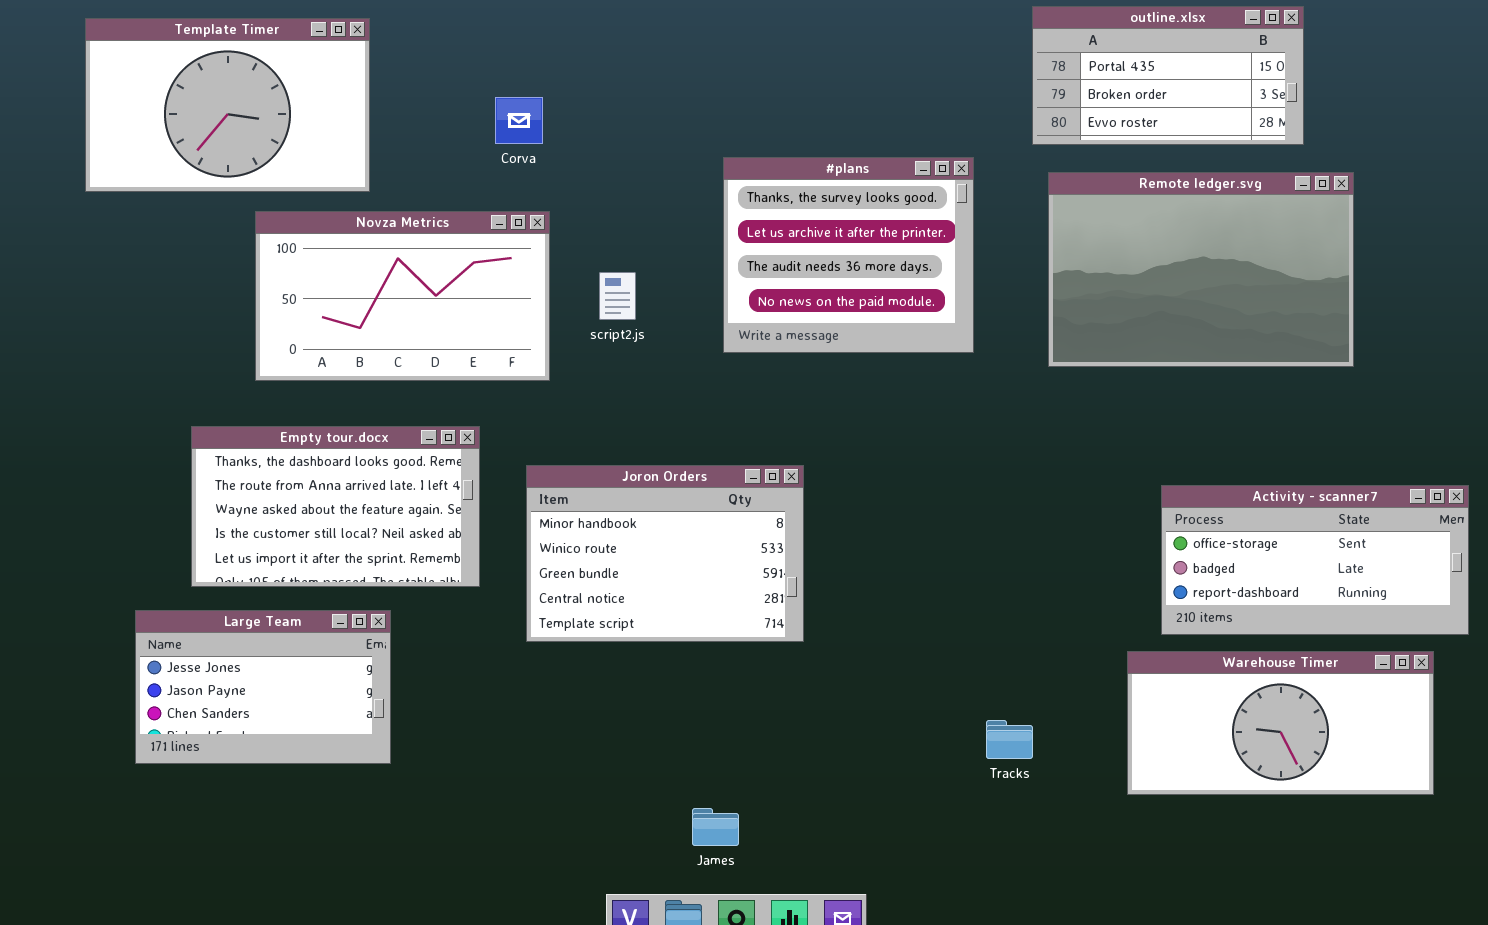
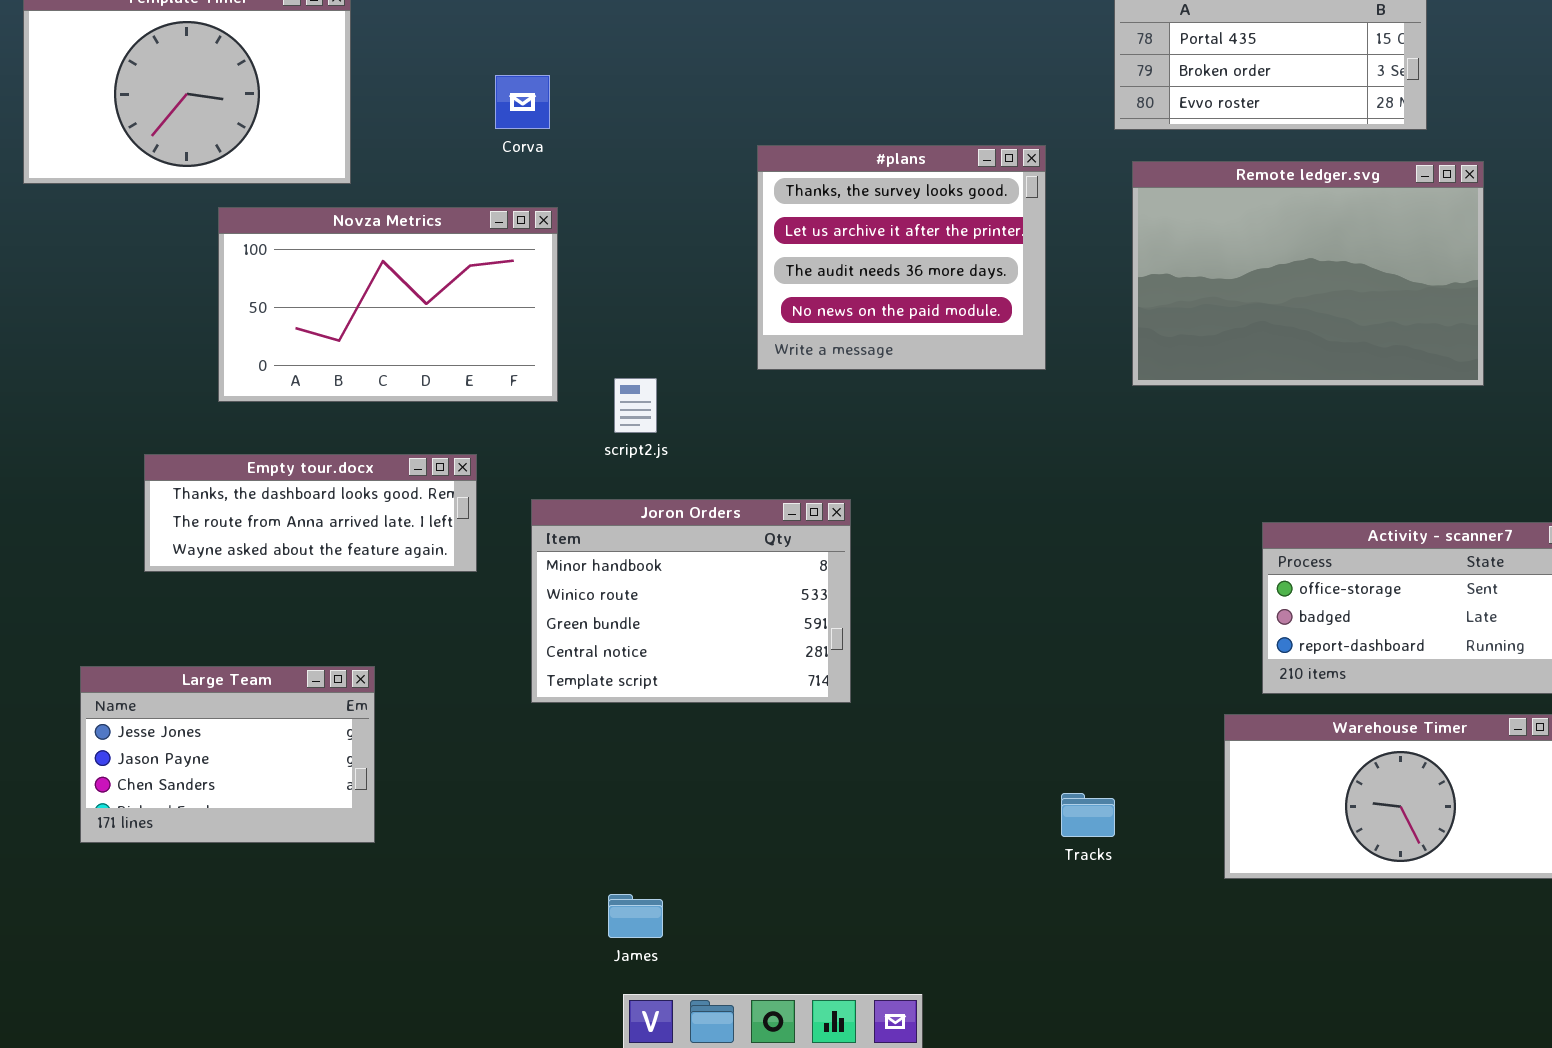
script2.js: [599,272,636,320] -> [614,378,657,433], moved
Empty tour.docx: [191,426,480,587] -> [144,454,477,572], resized
James: [692,808,739,846] -> [608,894,663,938], moved

